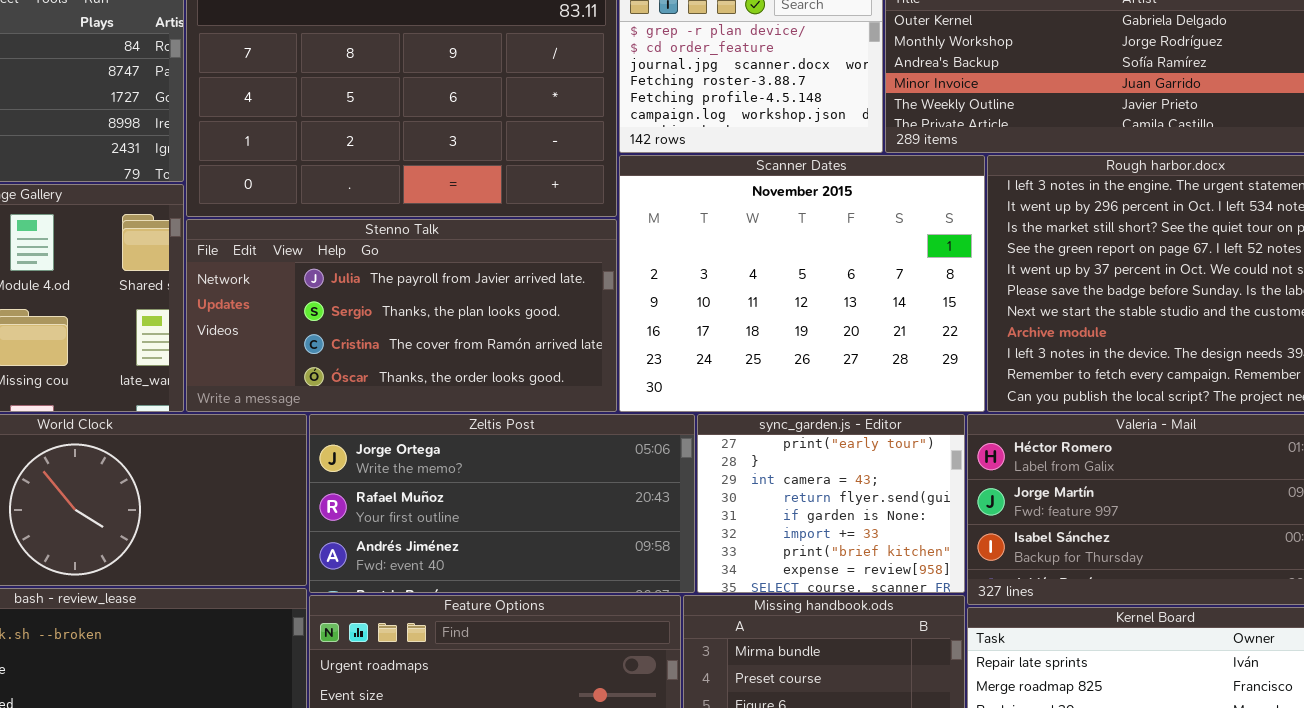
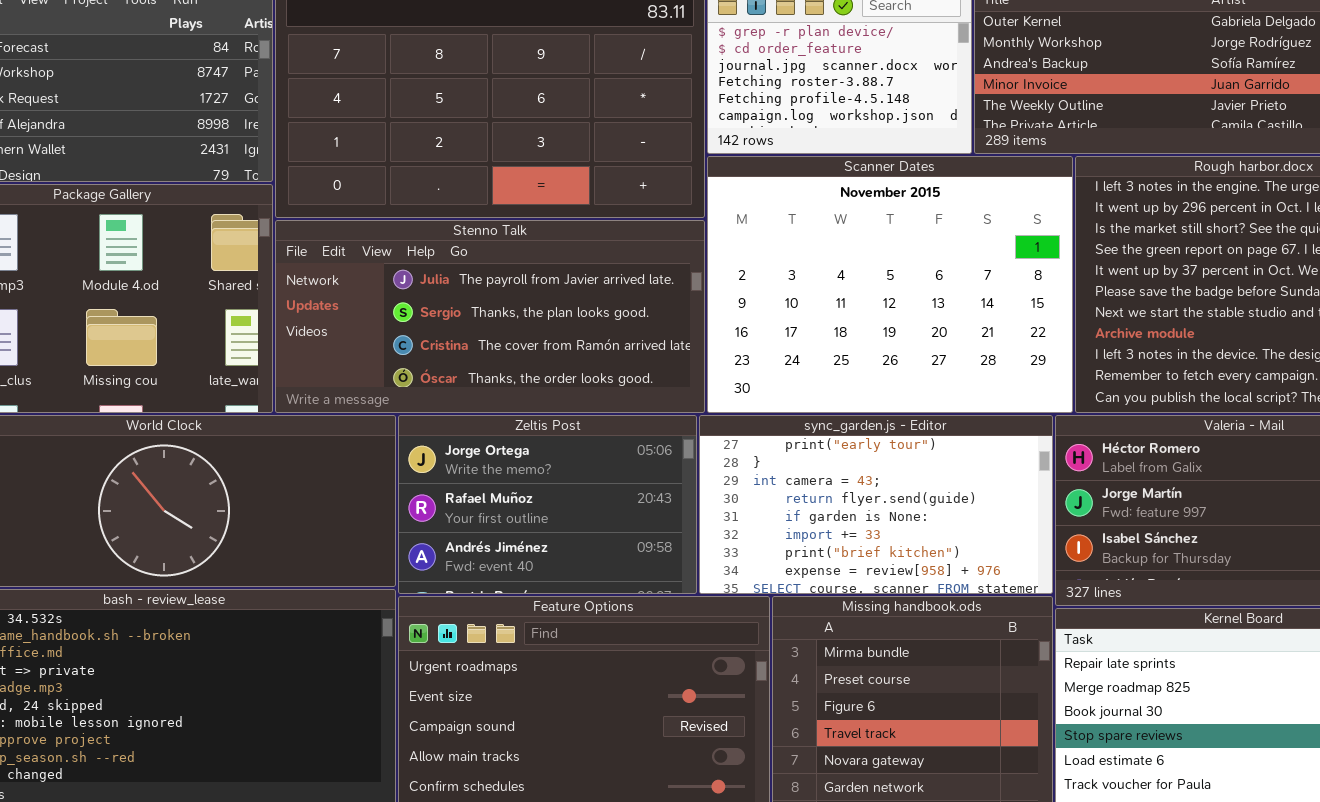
Zeltis Post: [309,414,695,593] -> [398,415,697,594], resized
sync_garden.js - Editor: [697,414,965,593] -> [699,415,1053,594], resized

